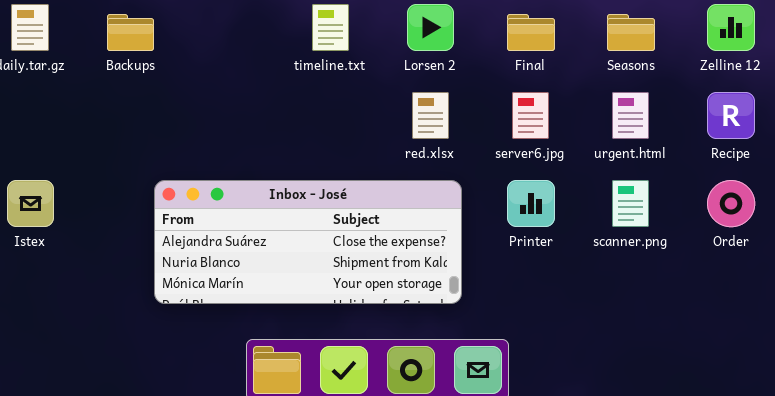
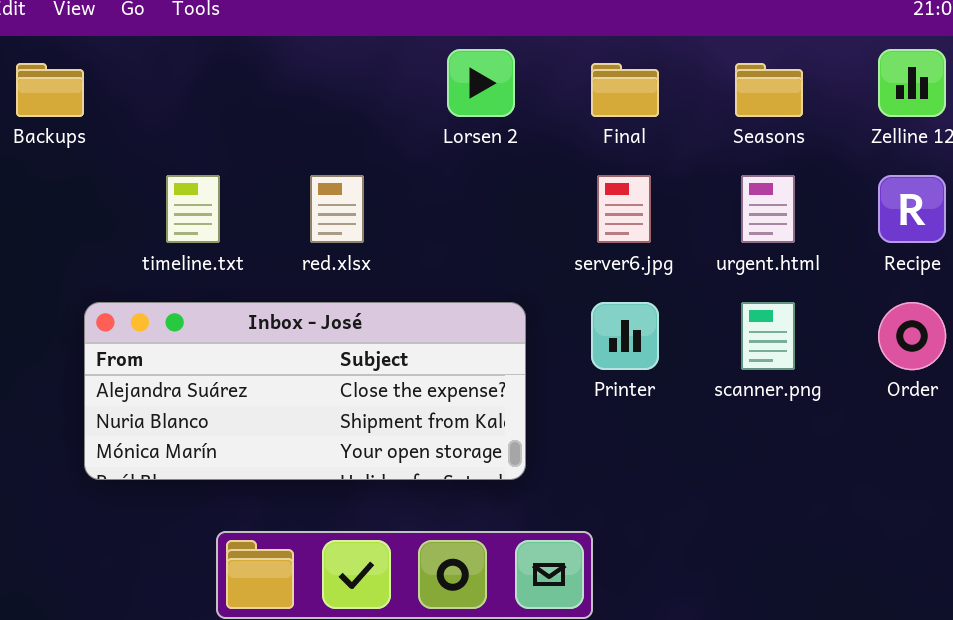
timeline.txt: [312,4,349,51] -> [166,175,220,243], moved
red.xlsx: [412,92,449,139] -> [310,175,364,243], moved

